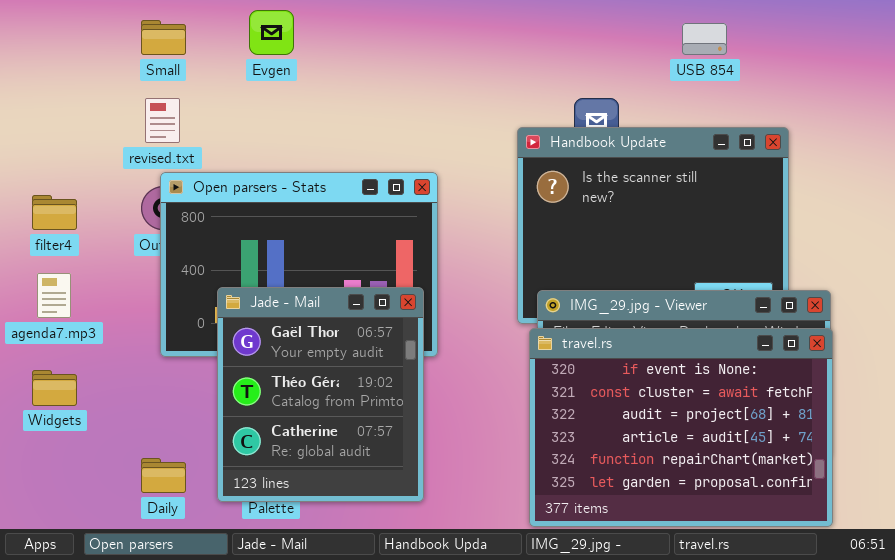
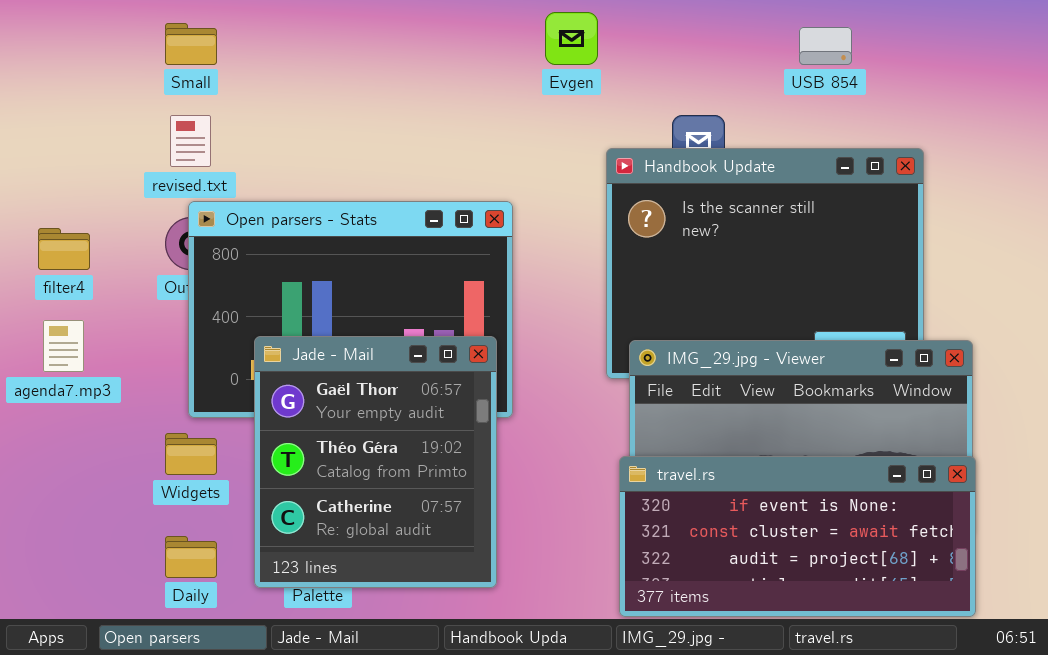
Evgen: [249,10,294,55] -> [545,12,598,65], moved
travel.rs: [529,328,833,527] -> [619,456,976,617], resized
Widgets: [32,370,77,406] -> [165,433,217,475], moved

